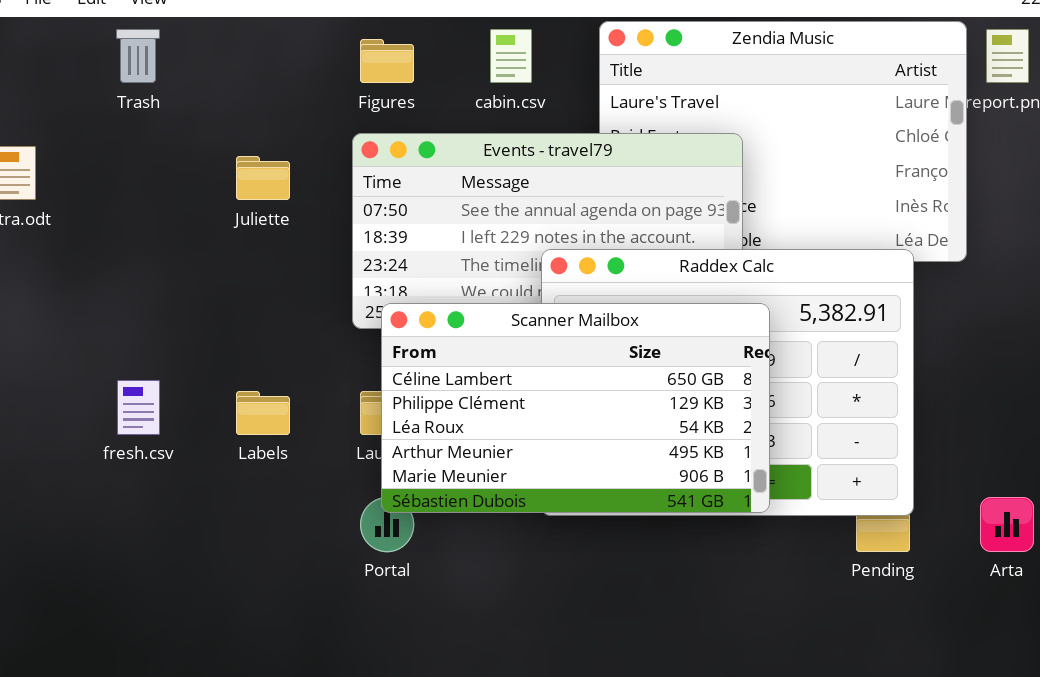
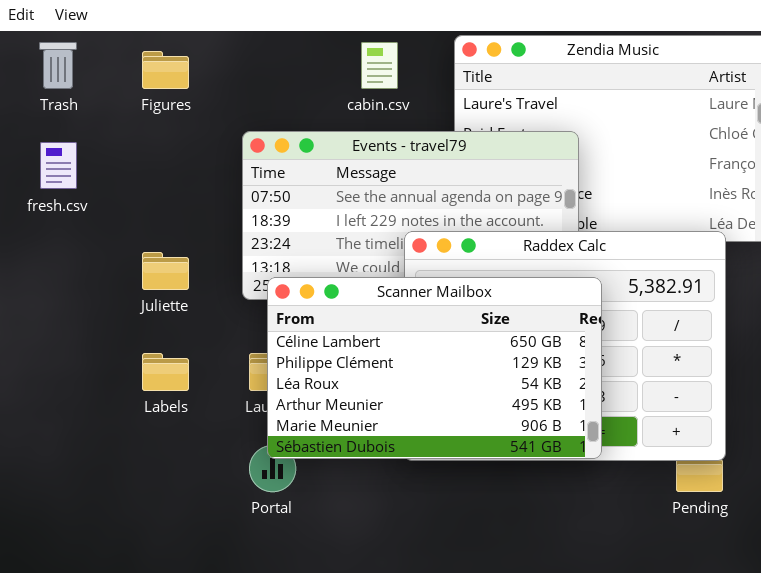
Figures: [360,39,414,83] -> [142,51,189,89], moved
Juliette: [236,156,290,200] -> [142,252,189,290], moved
fresh.csv: [117,380,160,435] -> [40,142,77,189], moved

